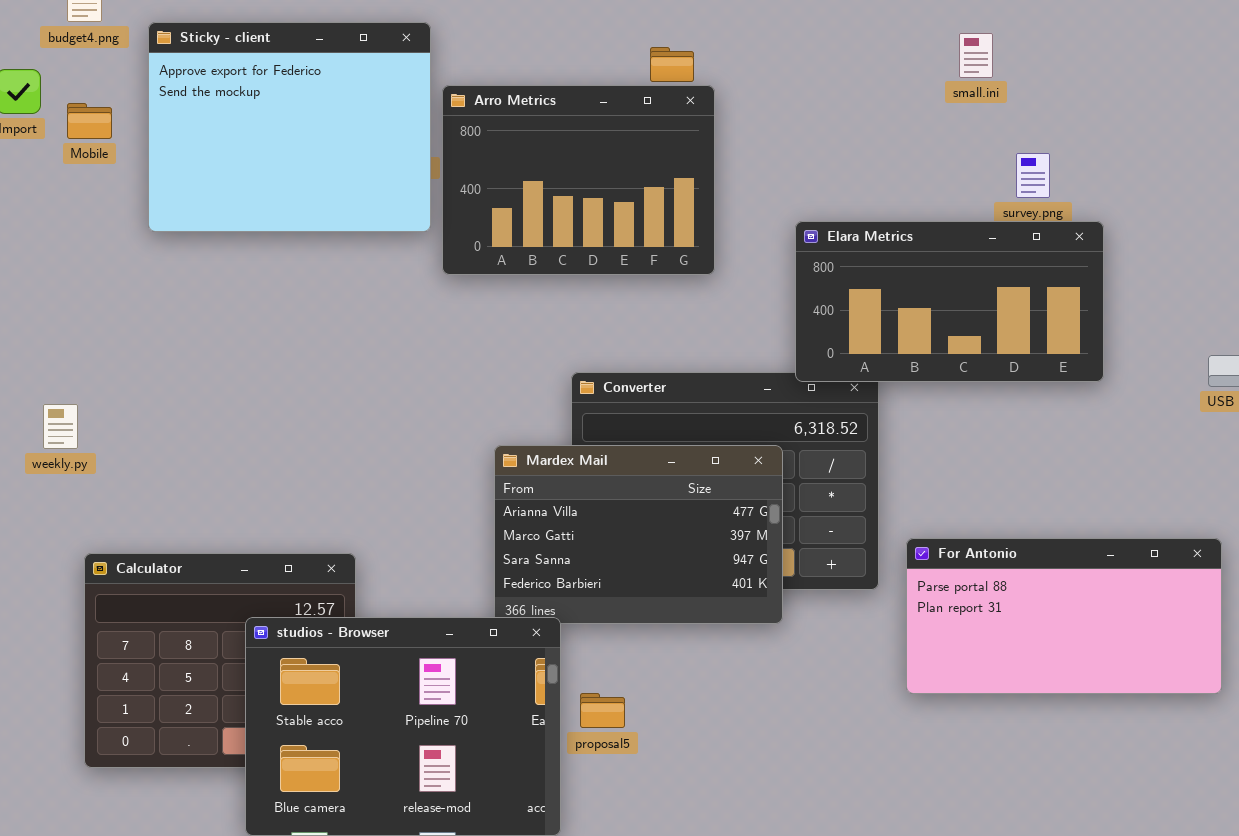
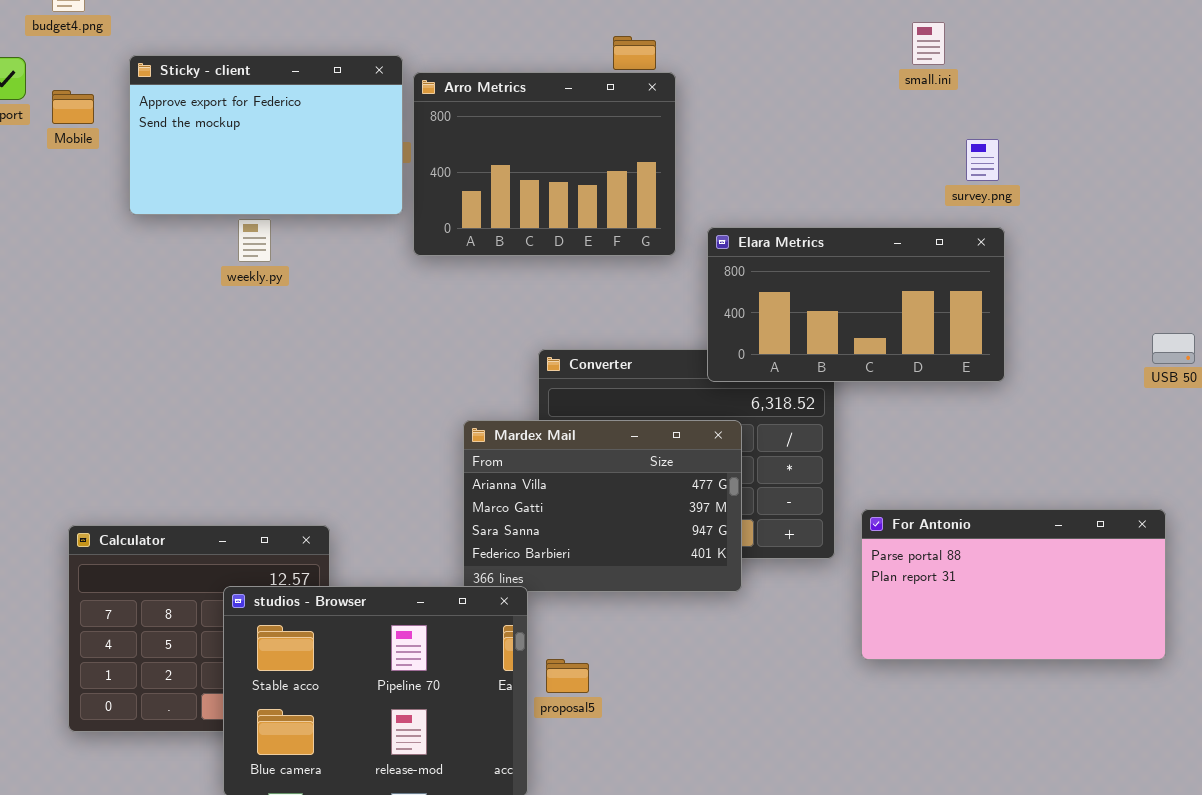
Sticky - client: [148,22,431,232] -> [129,55,403,215], resized
Elara Metrics: [795,221,1104,382] -> [707,227,1005,382], moved
weekly.py: [43,404,78,449] -> [238,219,271,262], moved

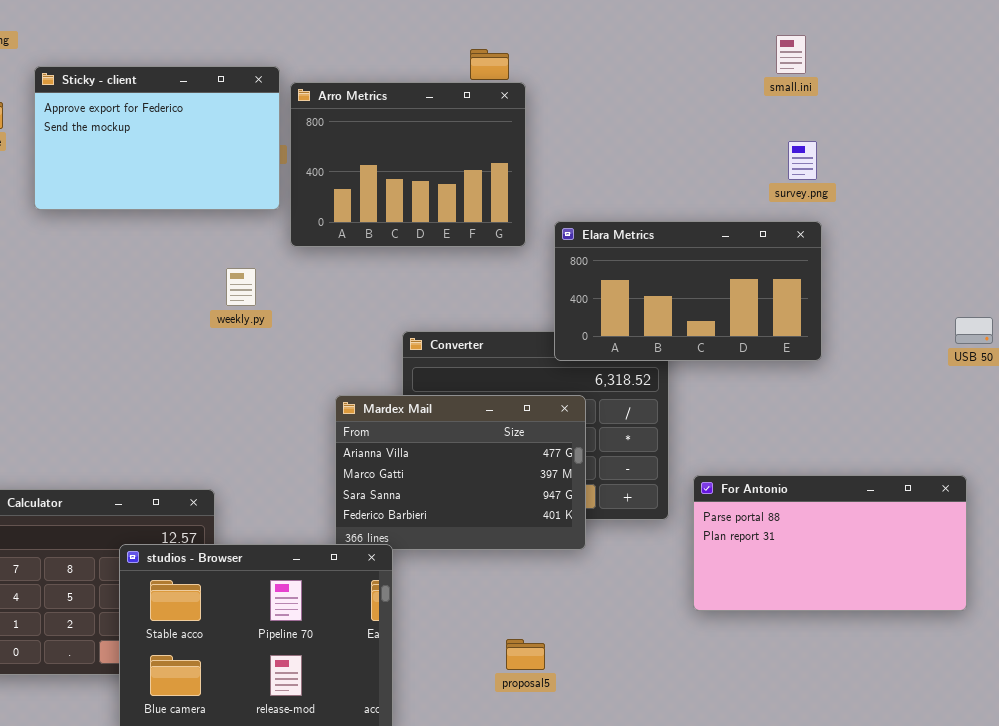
small.ini: [912,22,945,65] -> [776,35,806,74], moved
weekly.py: [238,219,271,262] -> [226,268,256,306], moved
proposal5: [546,659,589,693] -> [506,639,545,670], moved

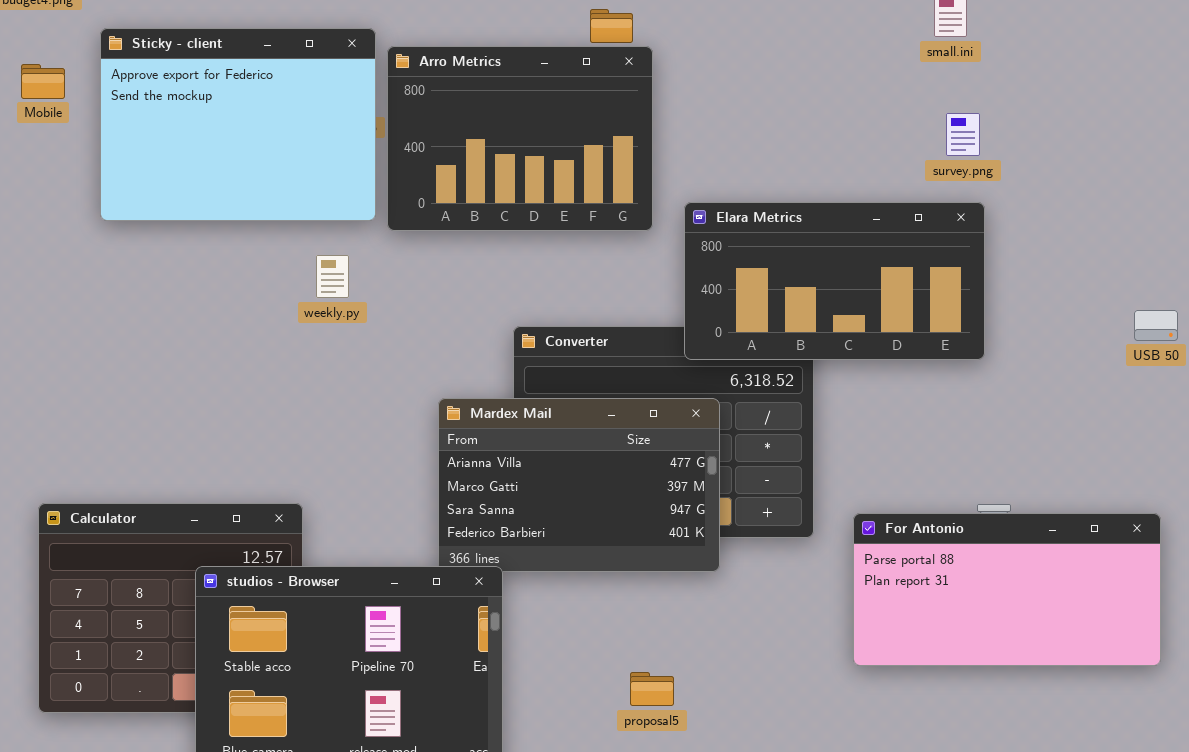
Sticky - client: [34,66,280,210] -> [100,28,376,221], resized
For Antonio: [693,475,967,611] -> [853,513,1161,666], moved

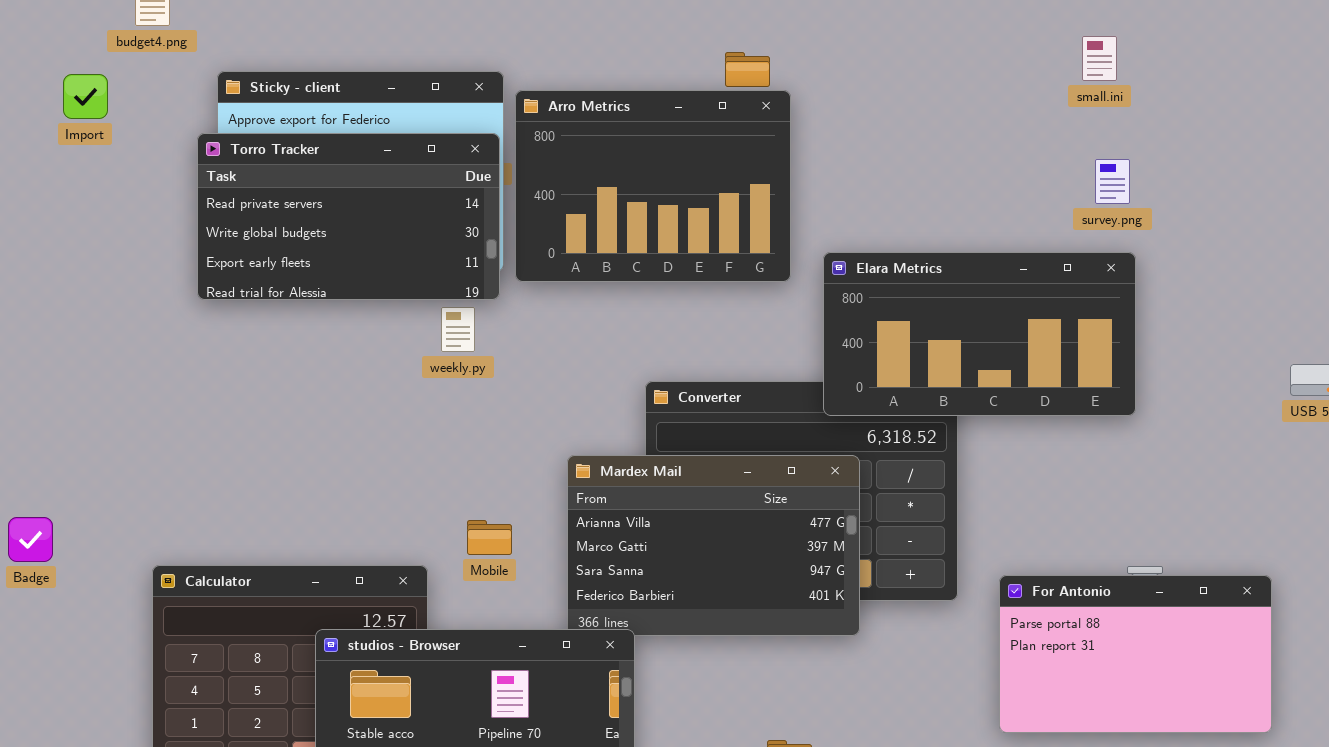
Mobile: [21,64,65,99] -> [467,520,512,555], moved
Torro Tracker: none -> [197,133,500,300], opened
For Antonio: [853,513,1161,666] -> [999,575,1272,733], resized

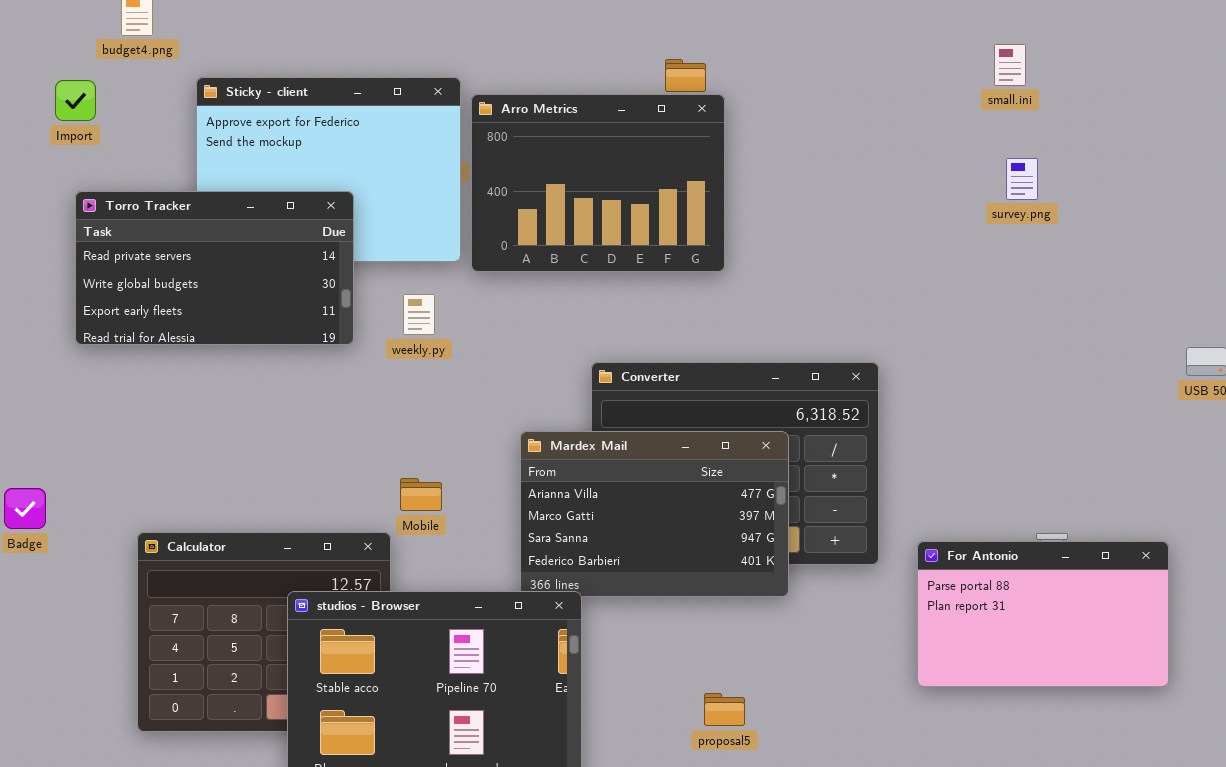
Torro Tracker: [197,133,500,300] -> [75,191,354,345], moved
Elara Metrics: [823,252,1136,416] -> none, closed
Mobile: [467,520,512,555] -> [400,478,442,511], moved

